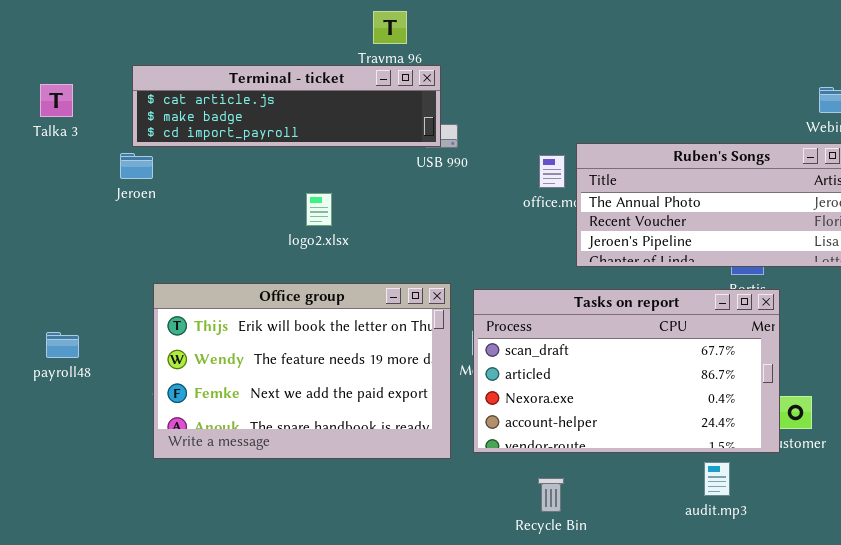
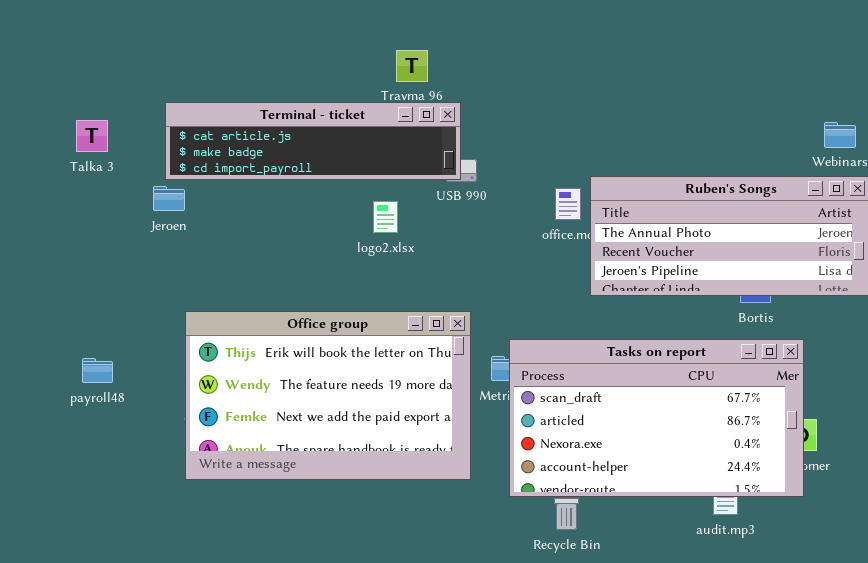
logo2.xlsx: [306,193,332,226] -> [373,201,398,233], moved
Tasks on report: [473,289,780,453] -> [509,339,804,497], moved

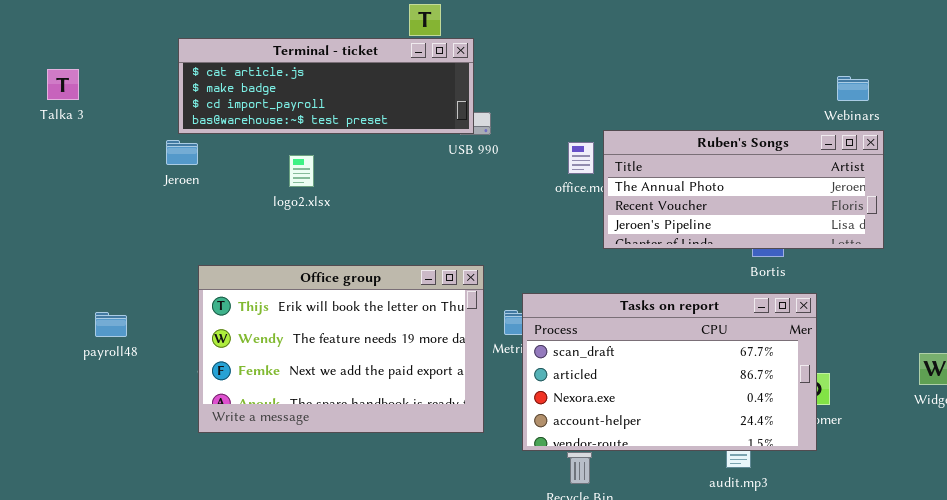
Terminal - ticket: [165,102,461,180] -> [178,38,474,134], resized
Talka 3: [76,120,108,152] -> [47,69,79,100], moved
logo2.xlsx: [373,201,398,233] -> [289,155,314,187], moved

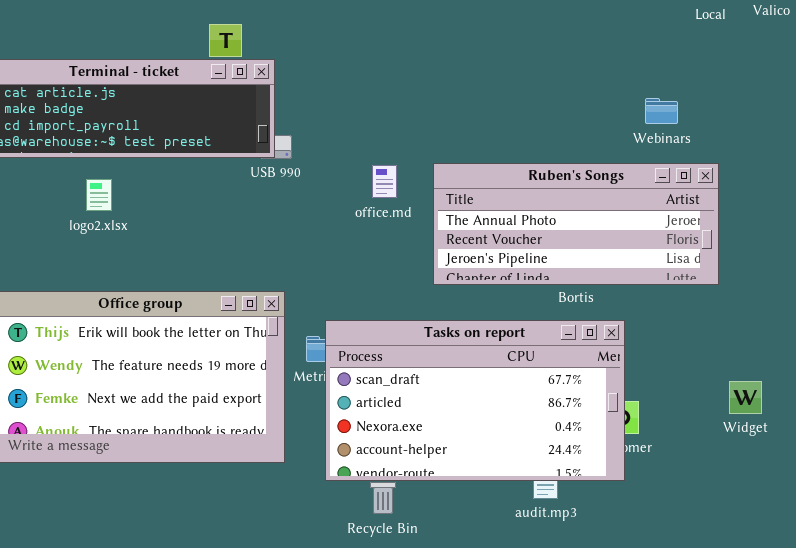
Ruben's Songs: [603,130,884,249] -> [433,163,719,285], moved

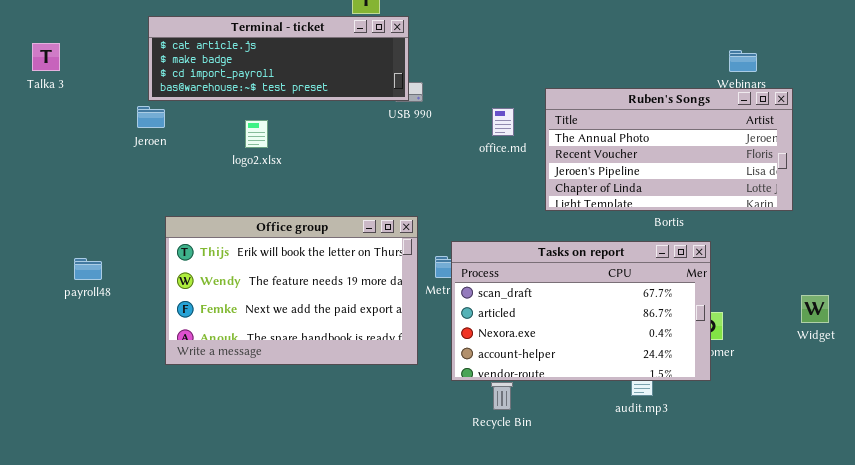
Ruben's Songs: [433,163,719,285] -> [545,88,793,211], resized

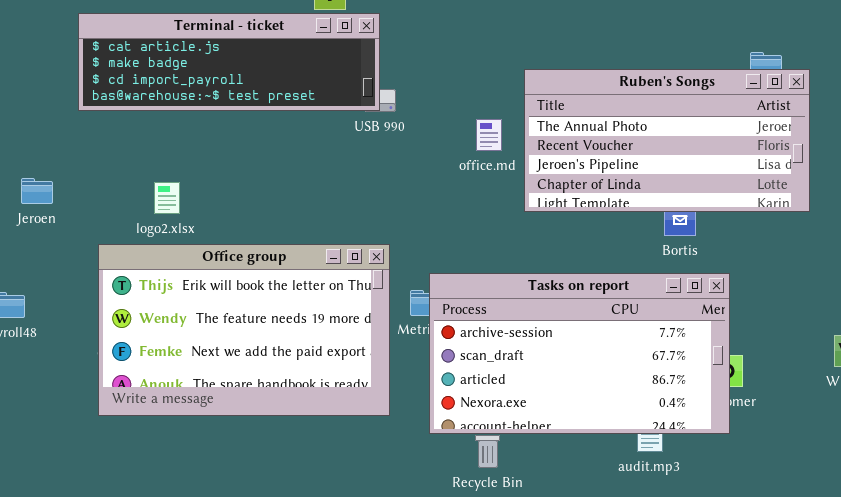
Ruben's Songs: [545,88,793,211] -> [524,69,810,212], moved
Jeroen: [137,106,165,128] -> [21,178,53,204], moved
logo2.xlsx: [245,120,268,148] -> [154,182,180,214], moved
Tasks on report: [451,241,711,381] -> [429,273,730,434], scrolled up 1 row

